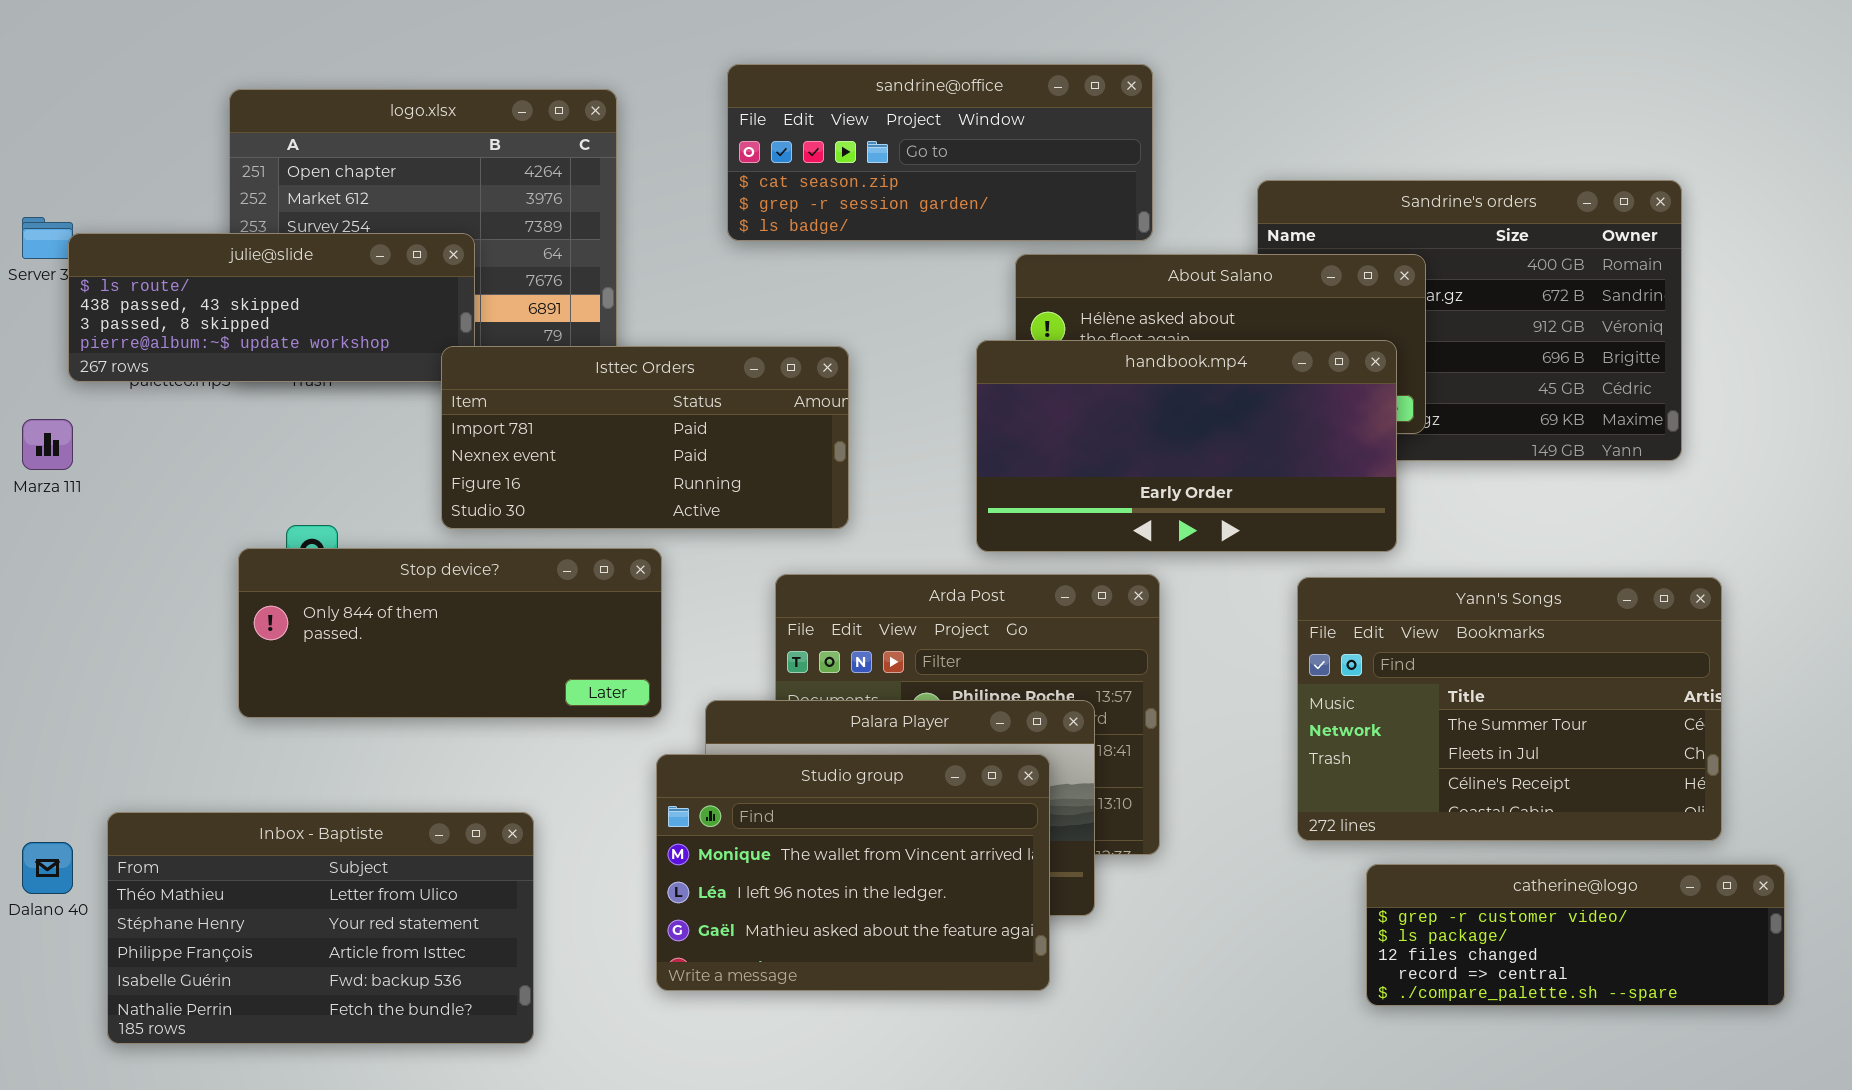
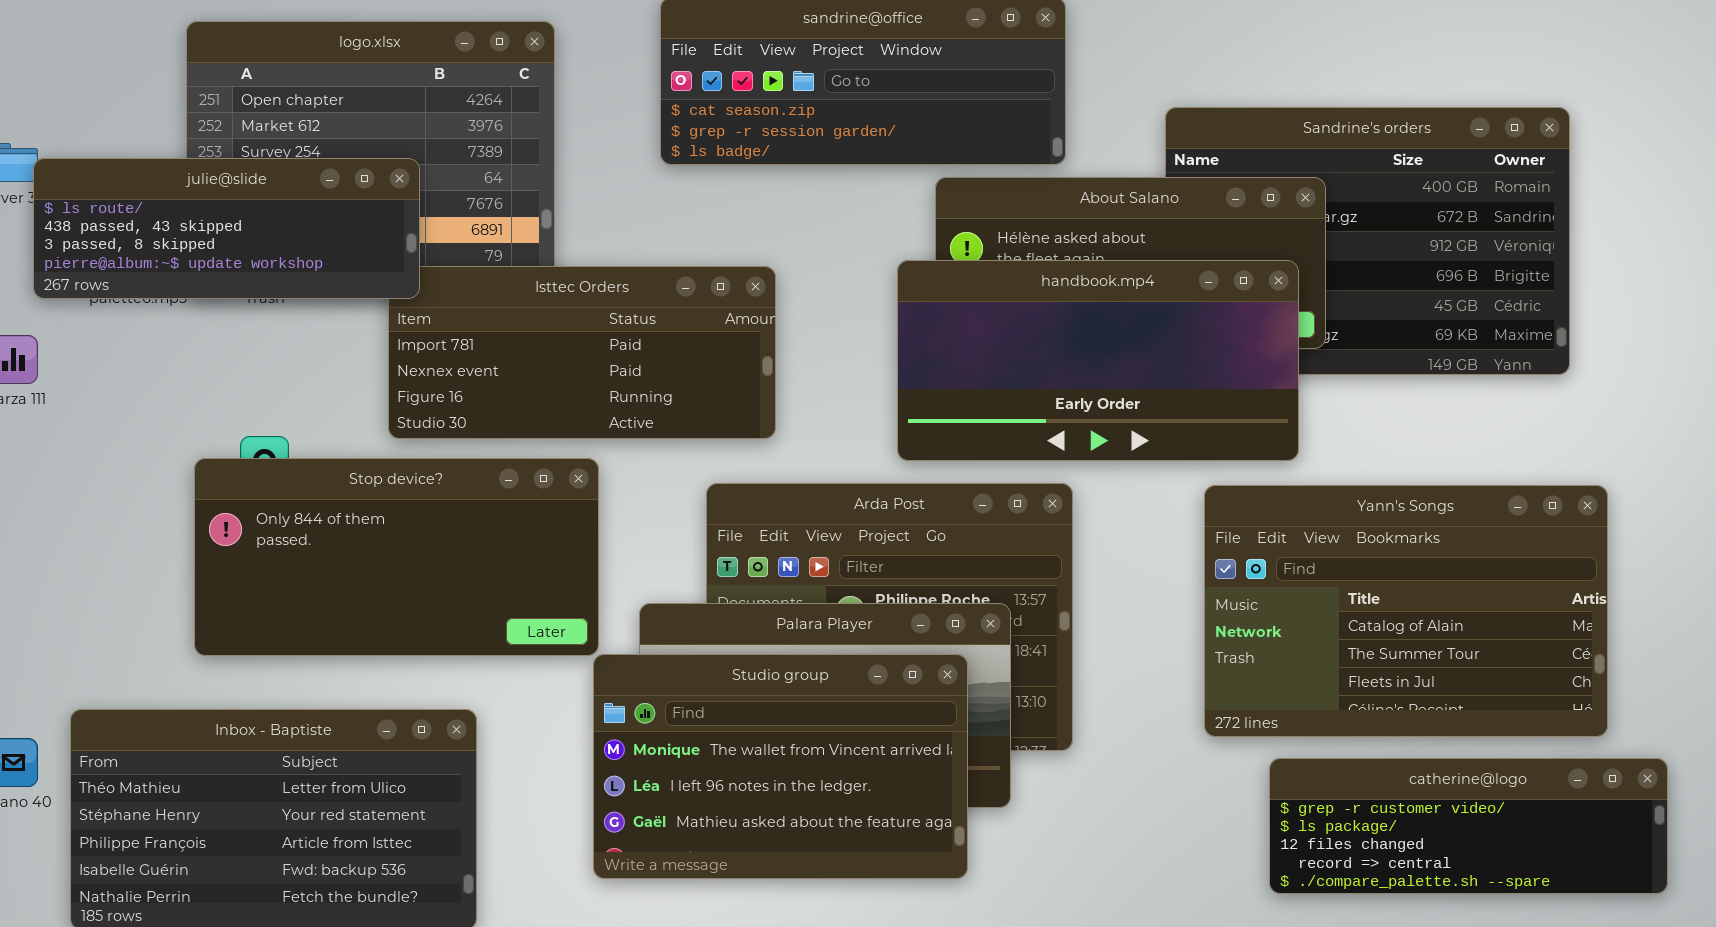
julie@slide: [68,233,475,382] -> [33,158,420,299], raised
Stop device?: [238,548,662,718] -> [194,458,599,656], resized
Yann's Songs: [1297,577,1722,841] -> [1204,485,1608,737], scrolled up 1 row

